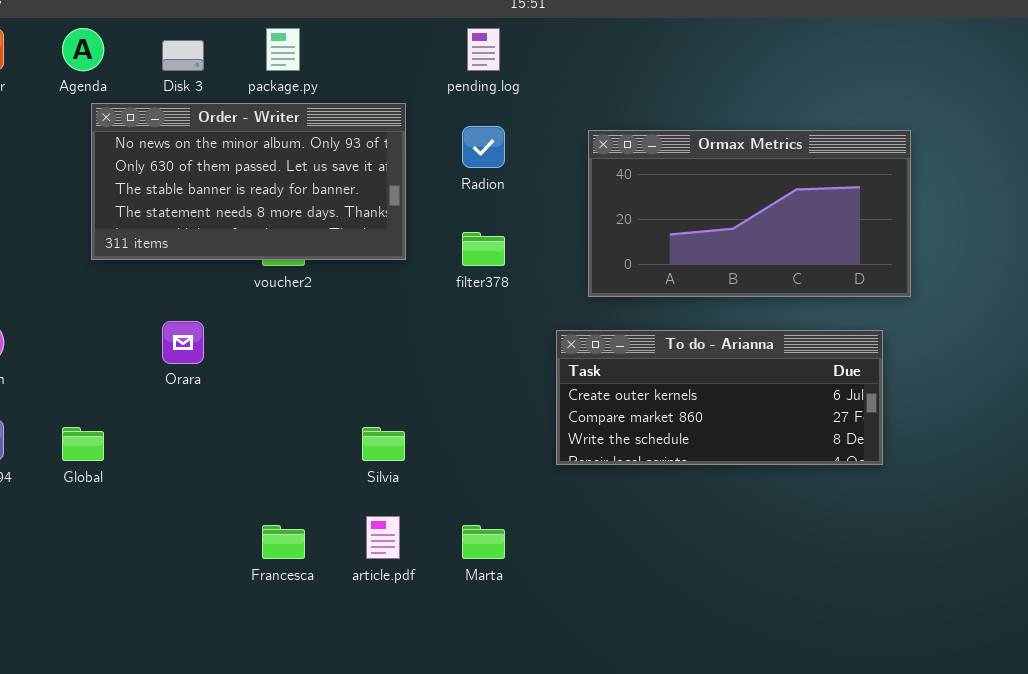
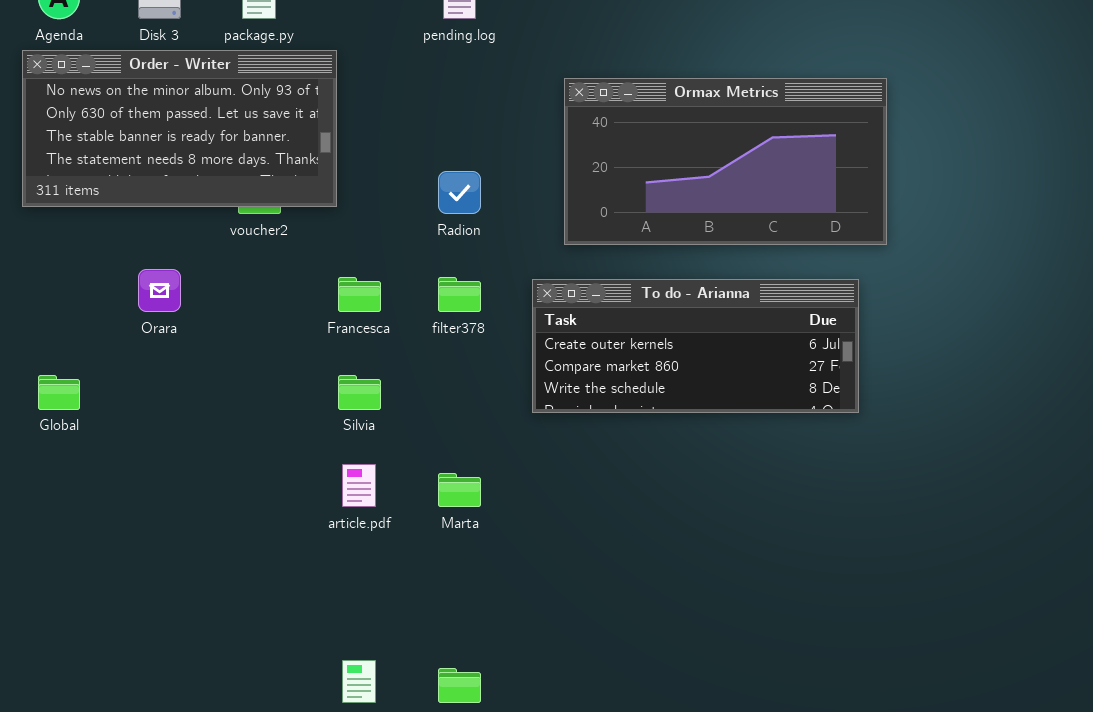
Order - Writer: [91,103,406,260] -> [22,50,337,207], moved
Radion: [462,126,505,168] -> [438,171,481,214], moved
filter378: [462,232,505,266] -> [438,277,481,312], moved
Francesca: [262,525,305,559] -> [338,277,381,312], moved

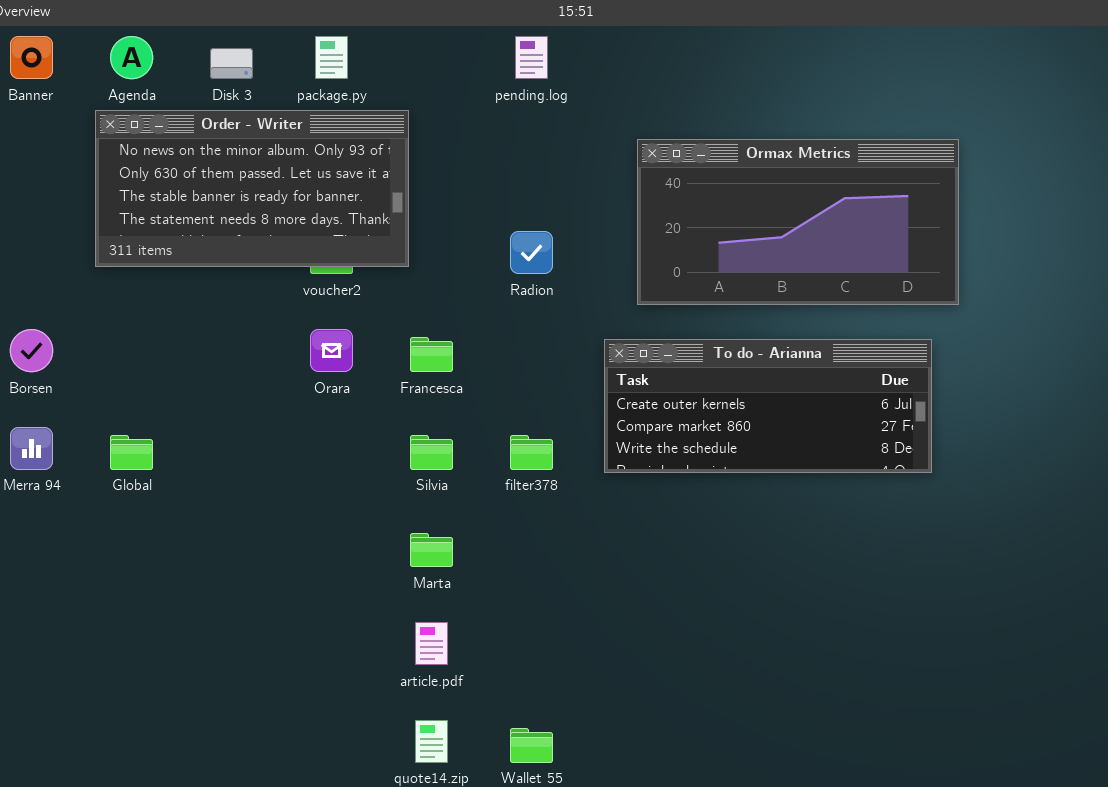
Orara: [138,269,181,312] -> [310,329,353,372], moved
filter378: [438,277,481,312] -> [510,435,553,470], moved
article.pdf: [342,464,376,507] -> [415,622,448,665], moved
Marta: [438,473,481,507] -> [410,533,453,567], moved

